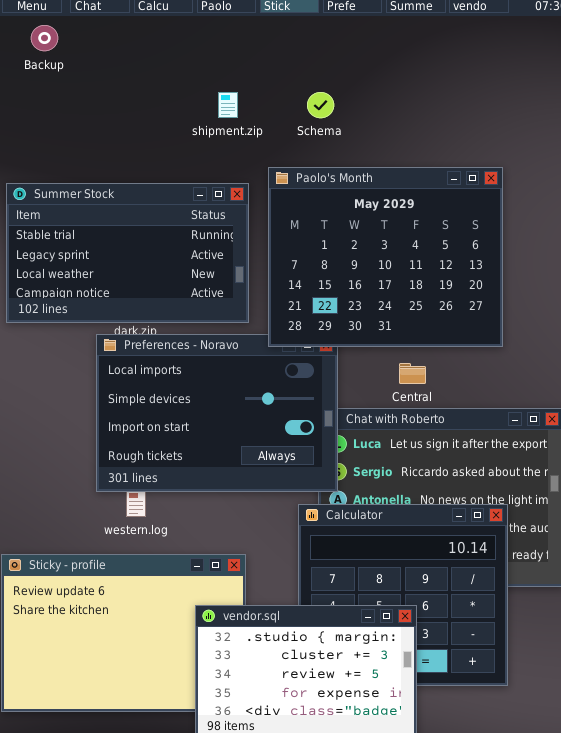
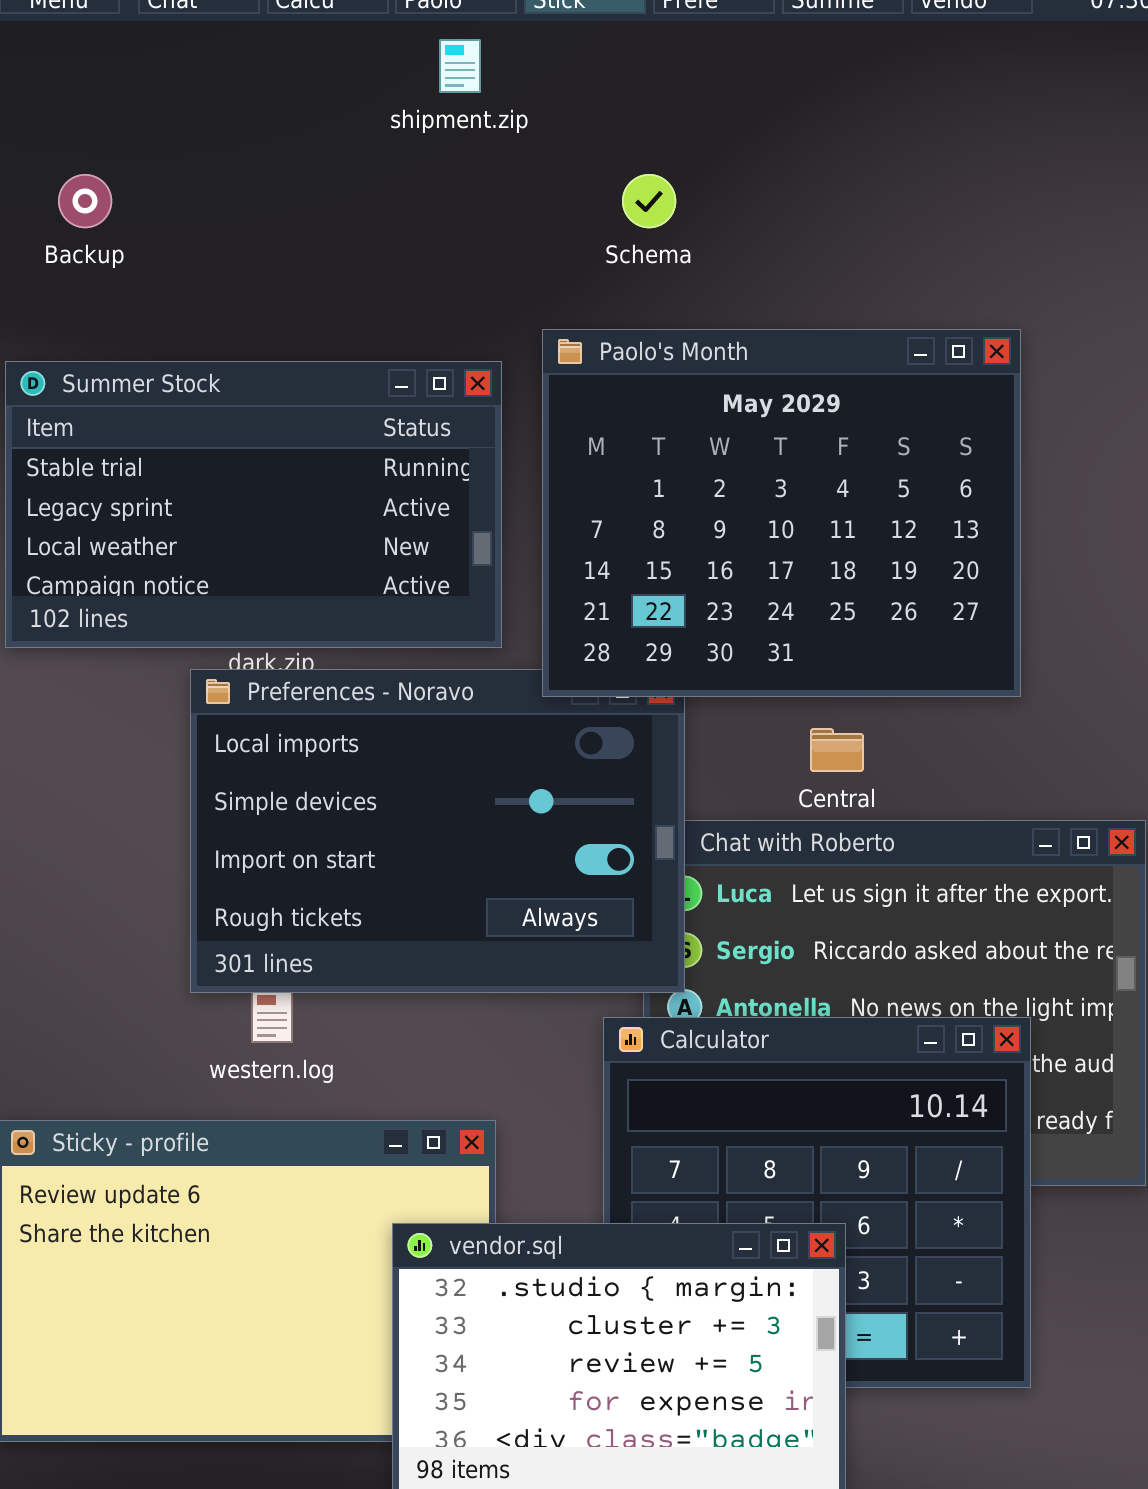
Backup: [31,25,58,51] -> [58,174,112,228], moved
shipment.zip: [218,92,238,118] -> [439,39,481,93], moved

